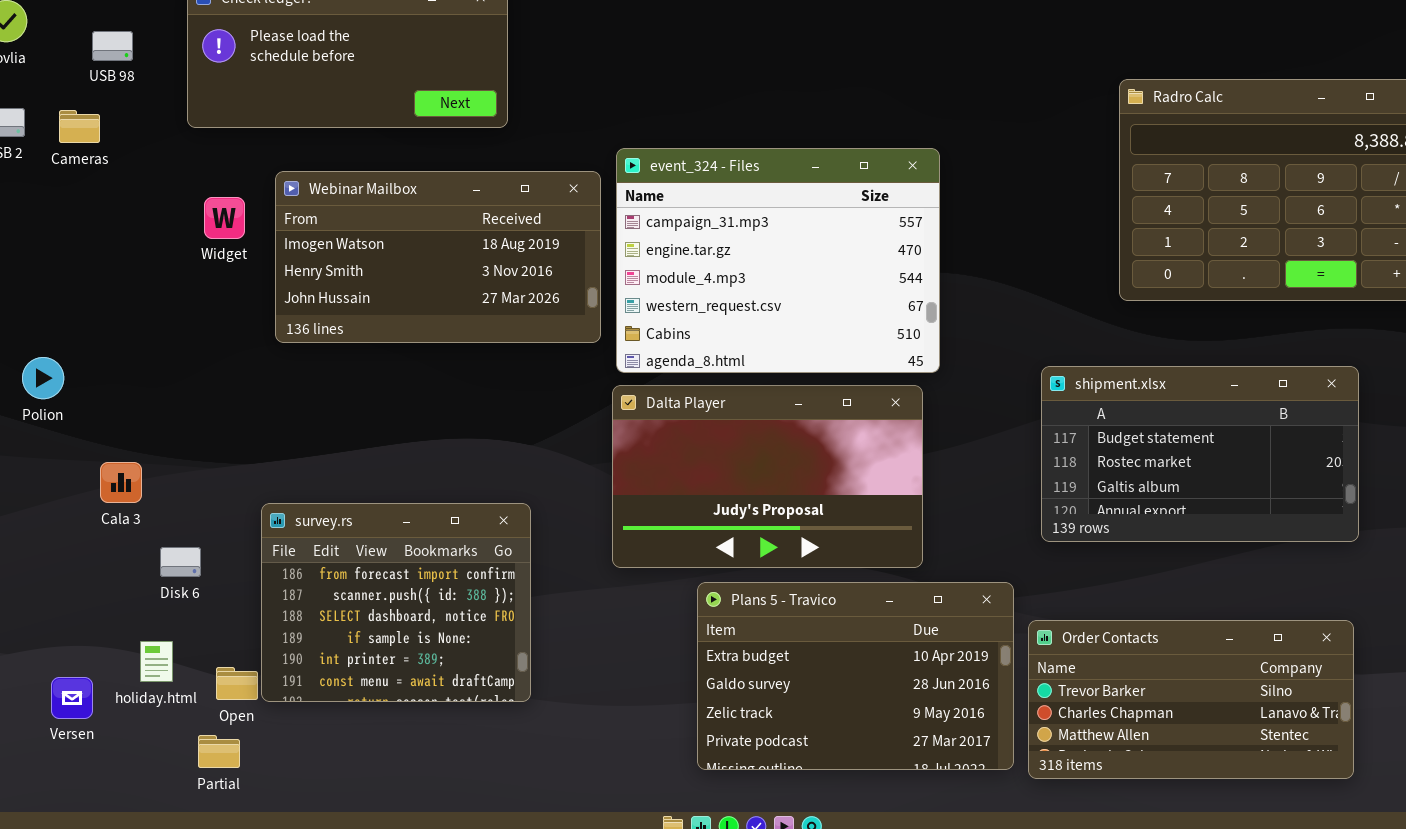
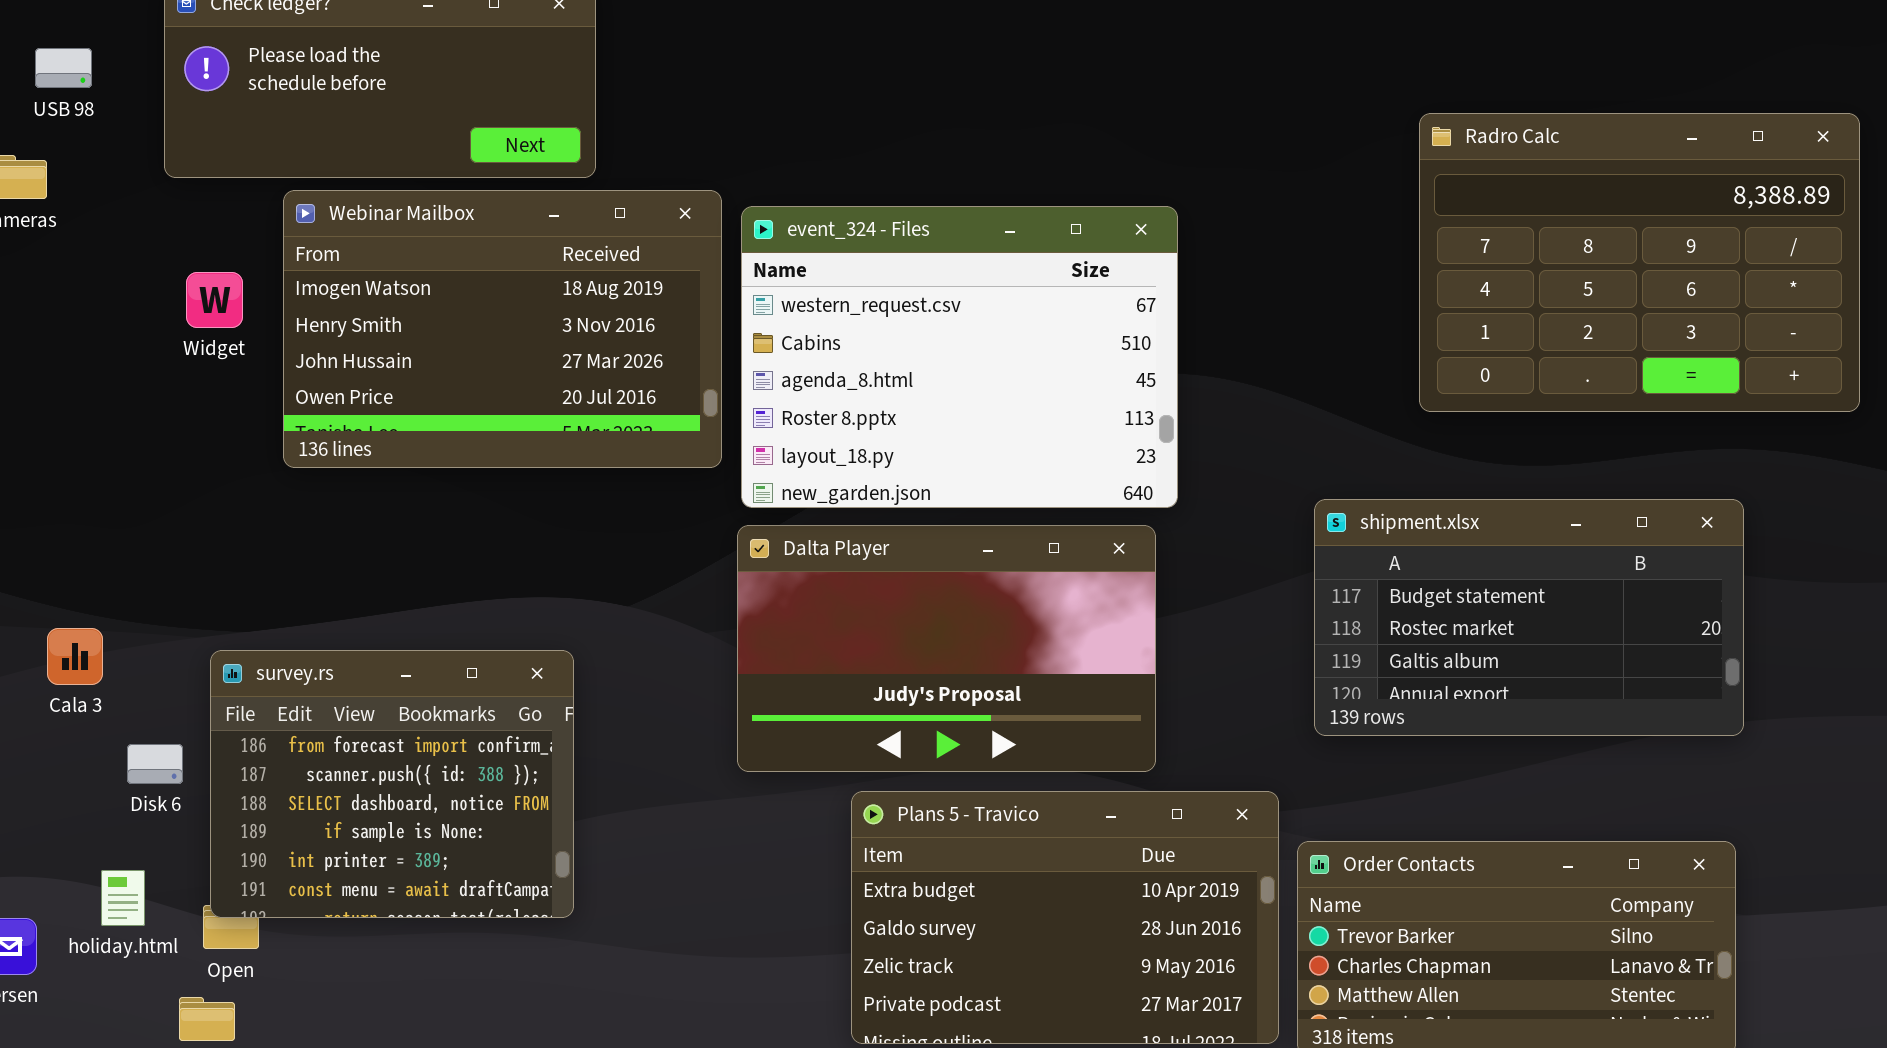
event_324 - Files: [616,148,940,373] -> [741,206,1178,508], scrolled down 3 rows
Webinar Mailbox: [275,171,601,343] -> [283,190,722,468], resized
survey.rs: [261,503,531,702] -> [210,650,574,918], moved

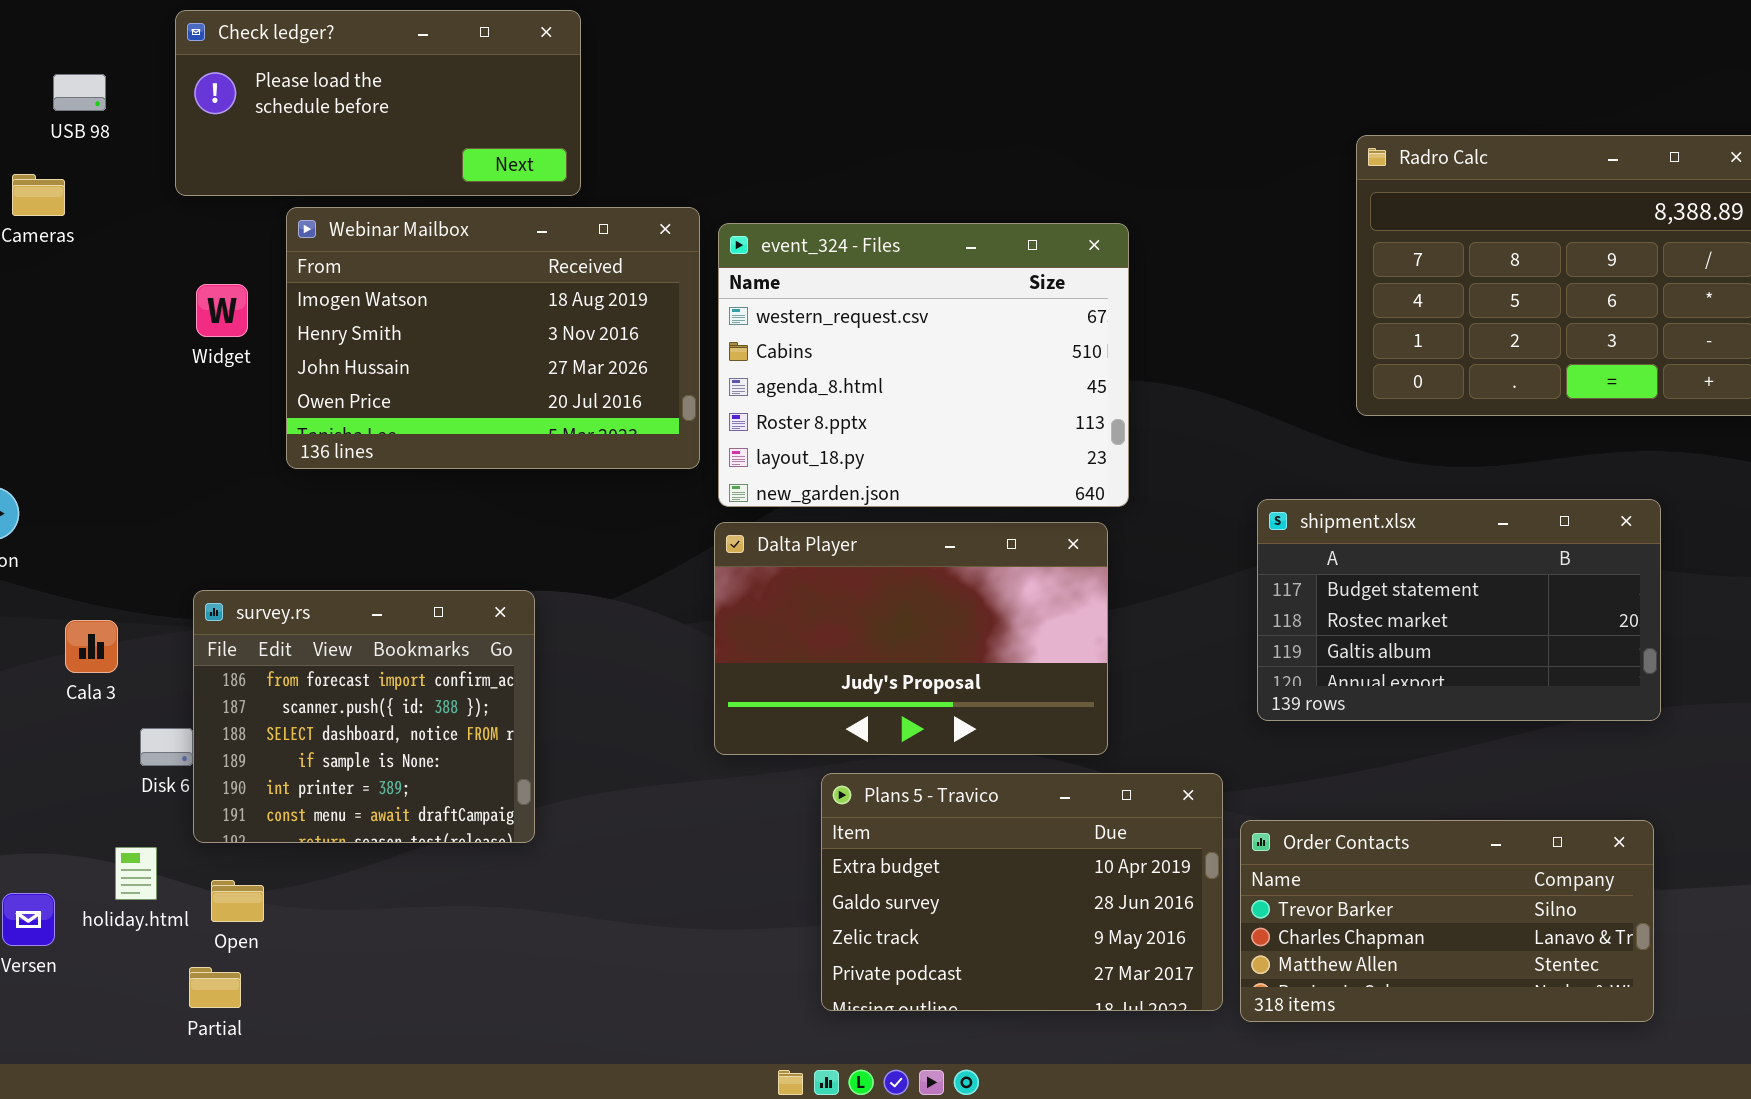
survey.rs: [210,650,574,918] -> [193,590,535,843], moved

